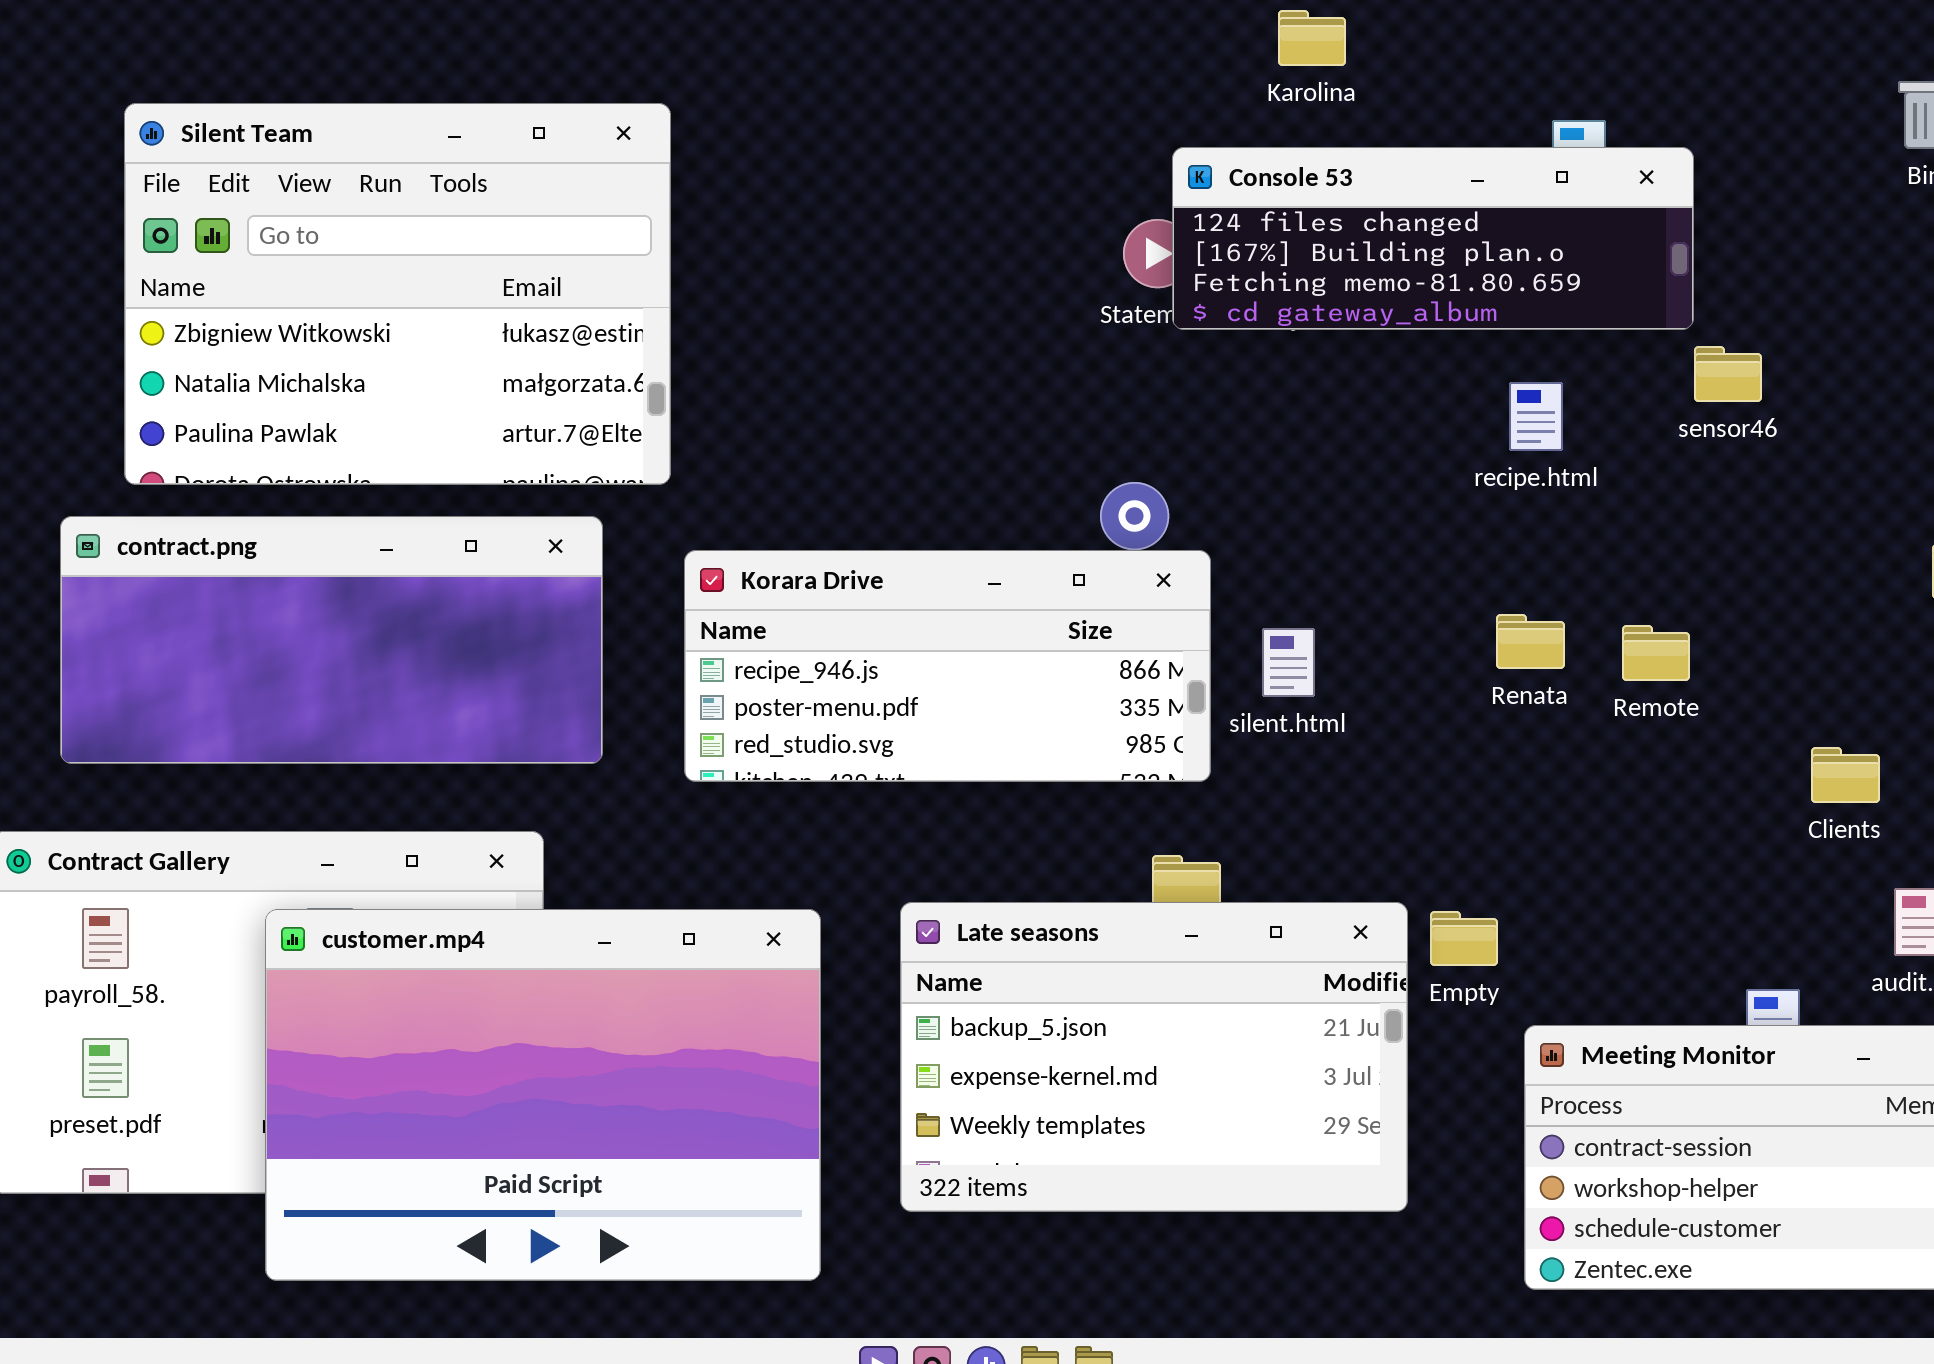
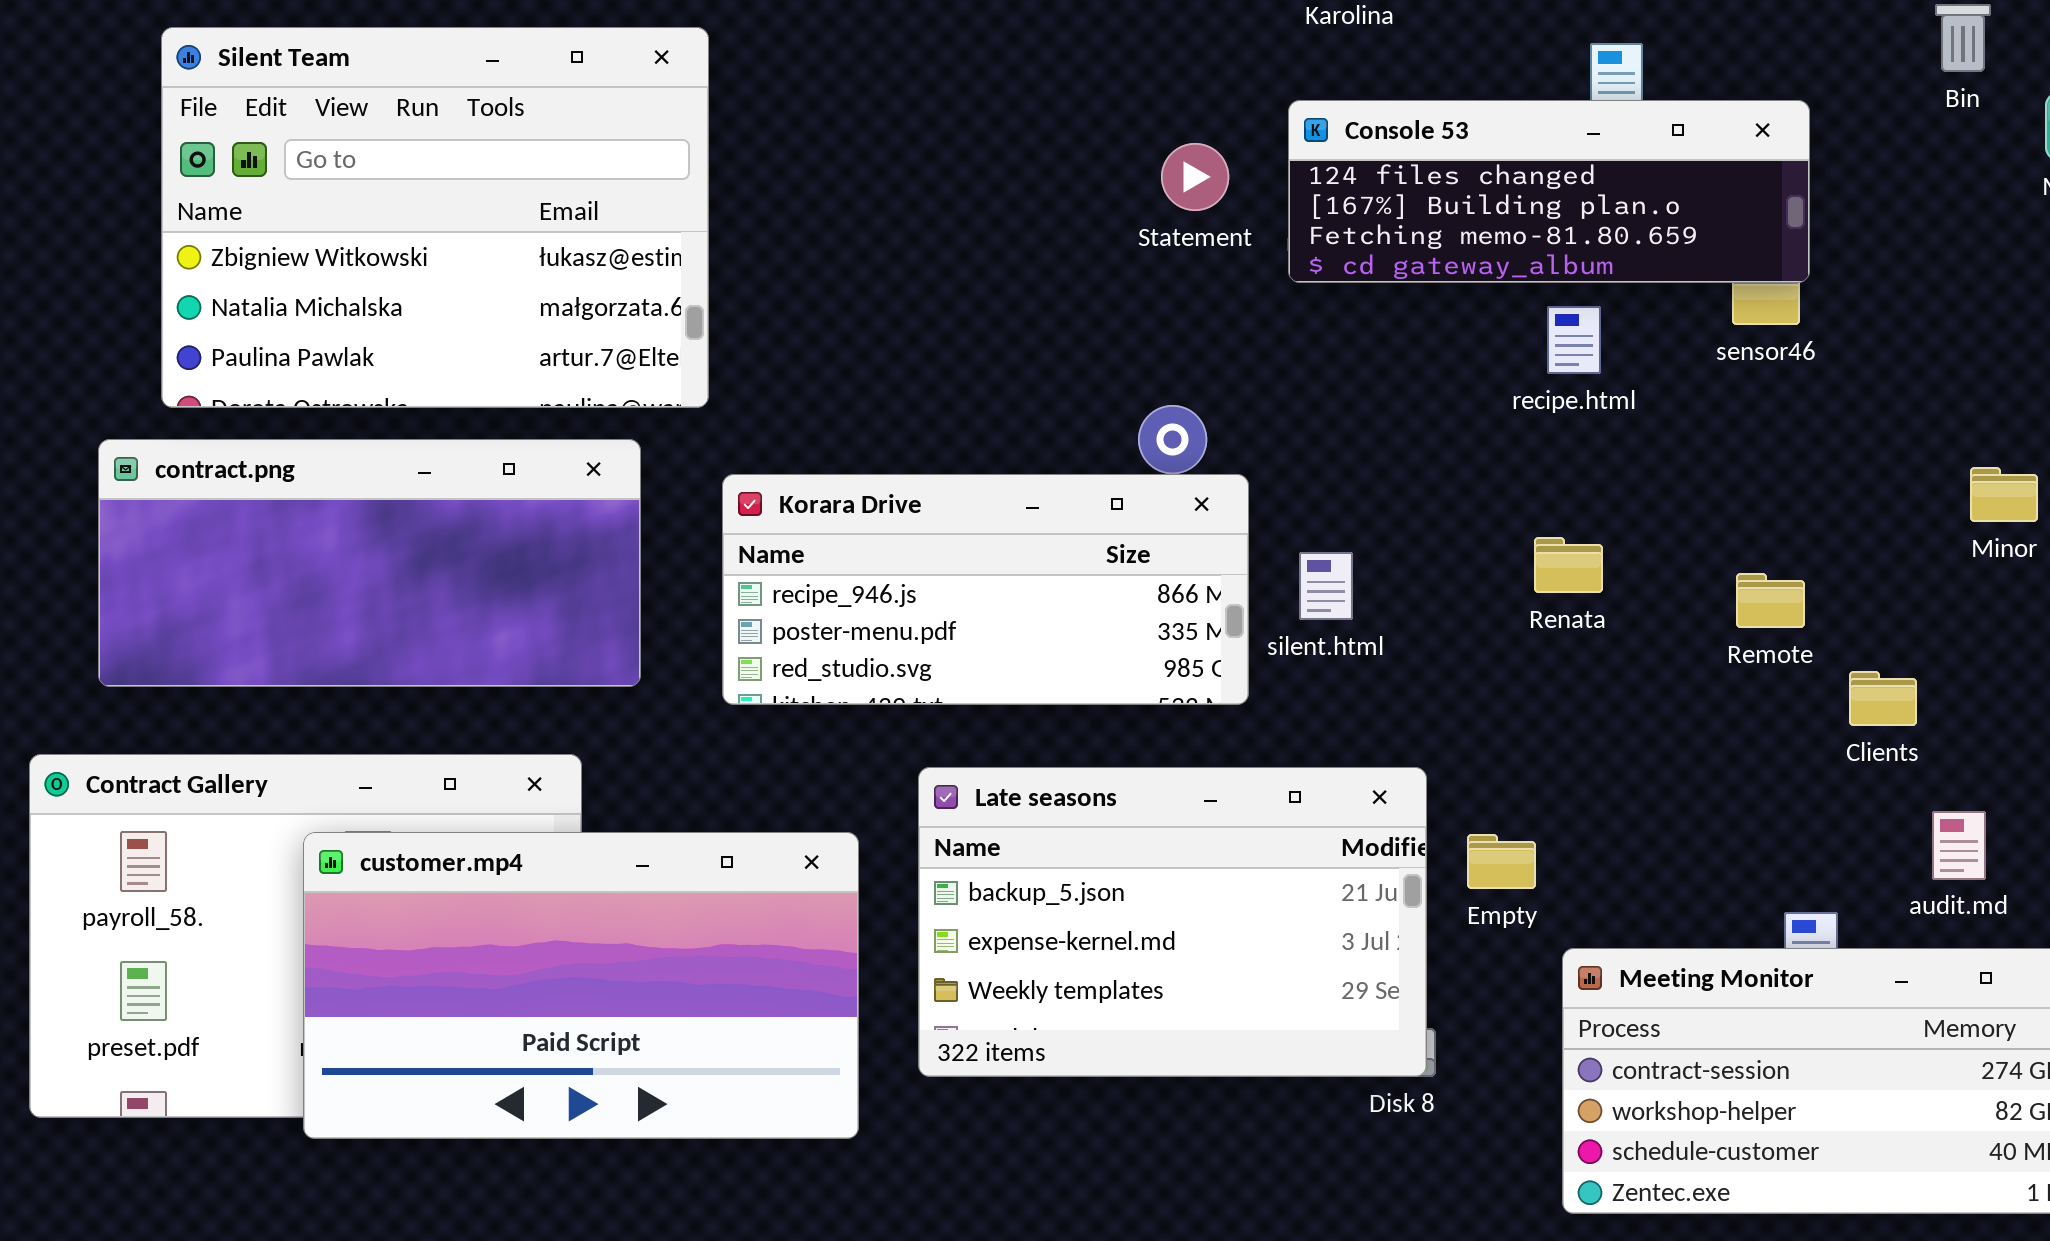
Console 53: [1172,147,1694,330] -> [1288,100,1810,283], moved
Remote: [1622,625,1690,681] -> [1736,573,1805,628], moved
Late seasons: [900,902,1408,1212] -> [918,767,1427,1077], moved
customer.mp4: [265,909,821,1281] -> [303,832,859,1139], resized

